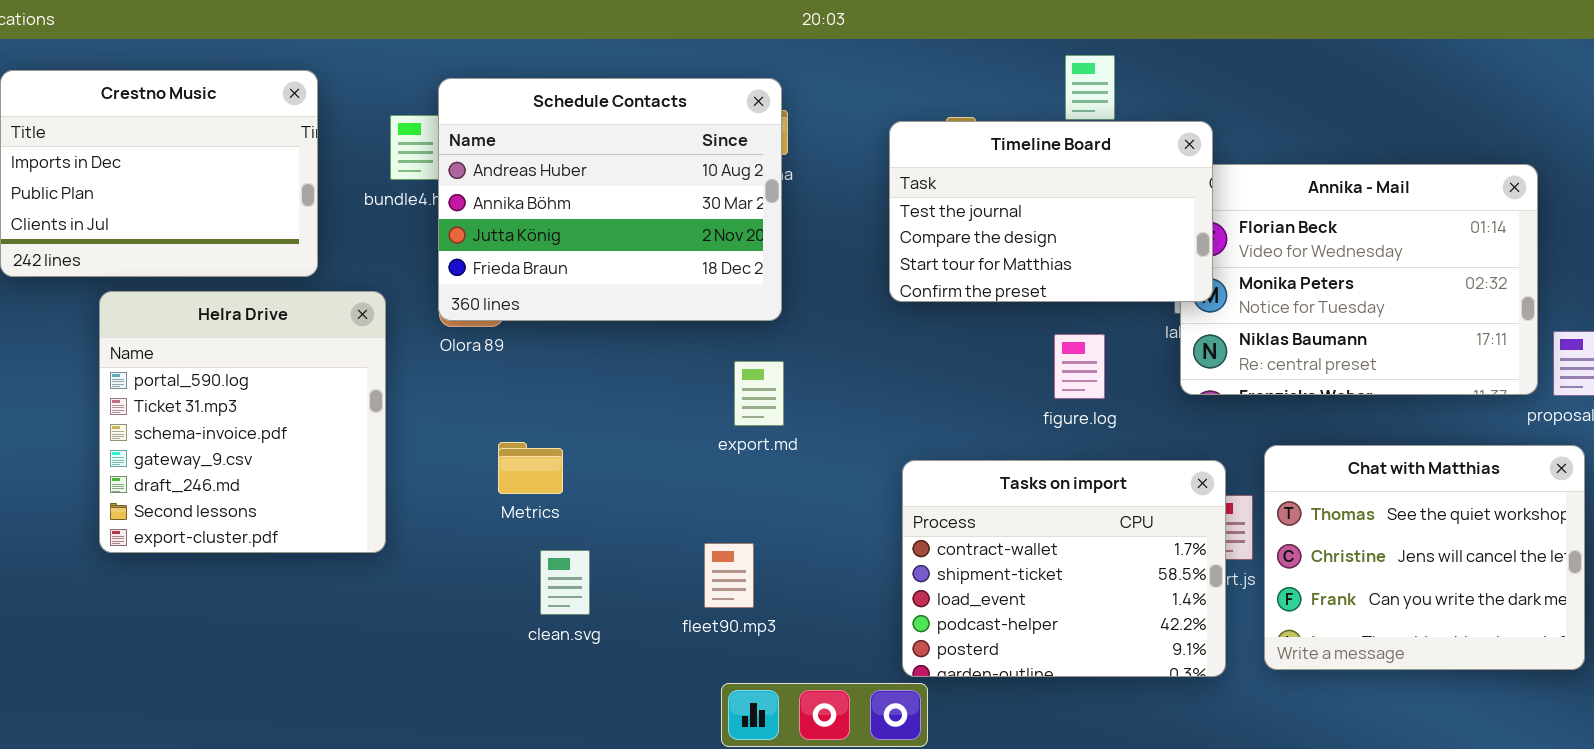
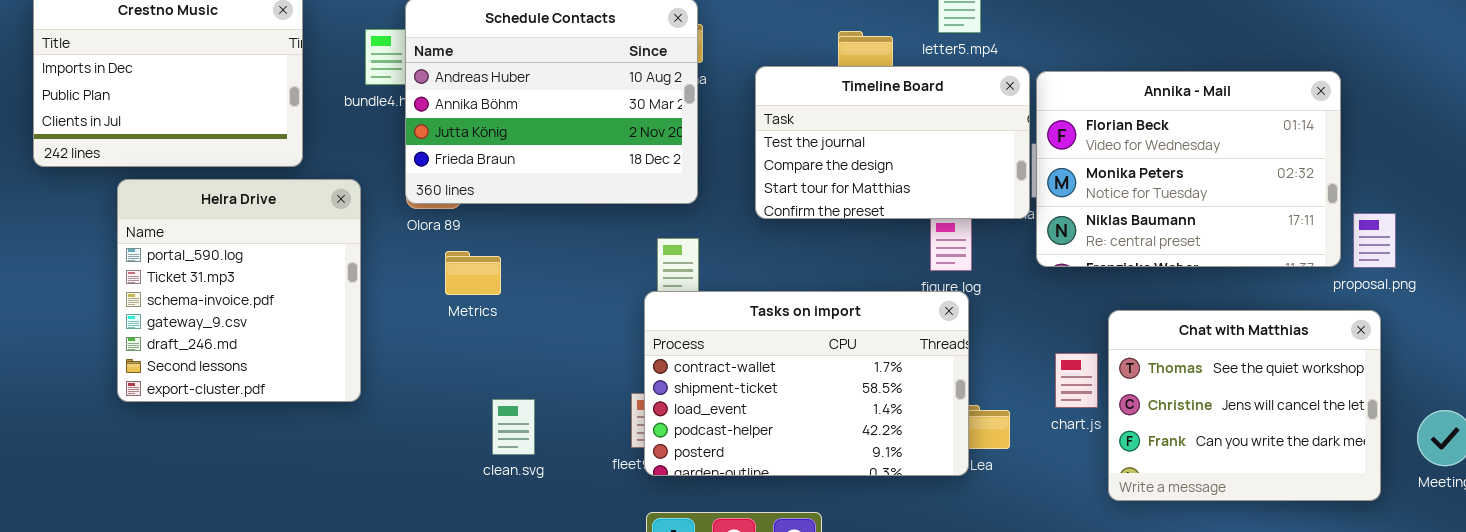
Timeline Board: [889,121,1213,302] -> [755,66,1030,219], moved
Metrics: [498,442,563,494] -> [445,251,501,295], moved
Tasks on import: [902,460,1226,677] -> [644,291,969,476], moved, resized

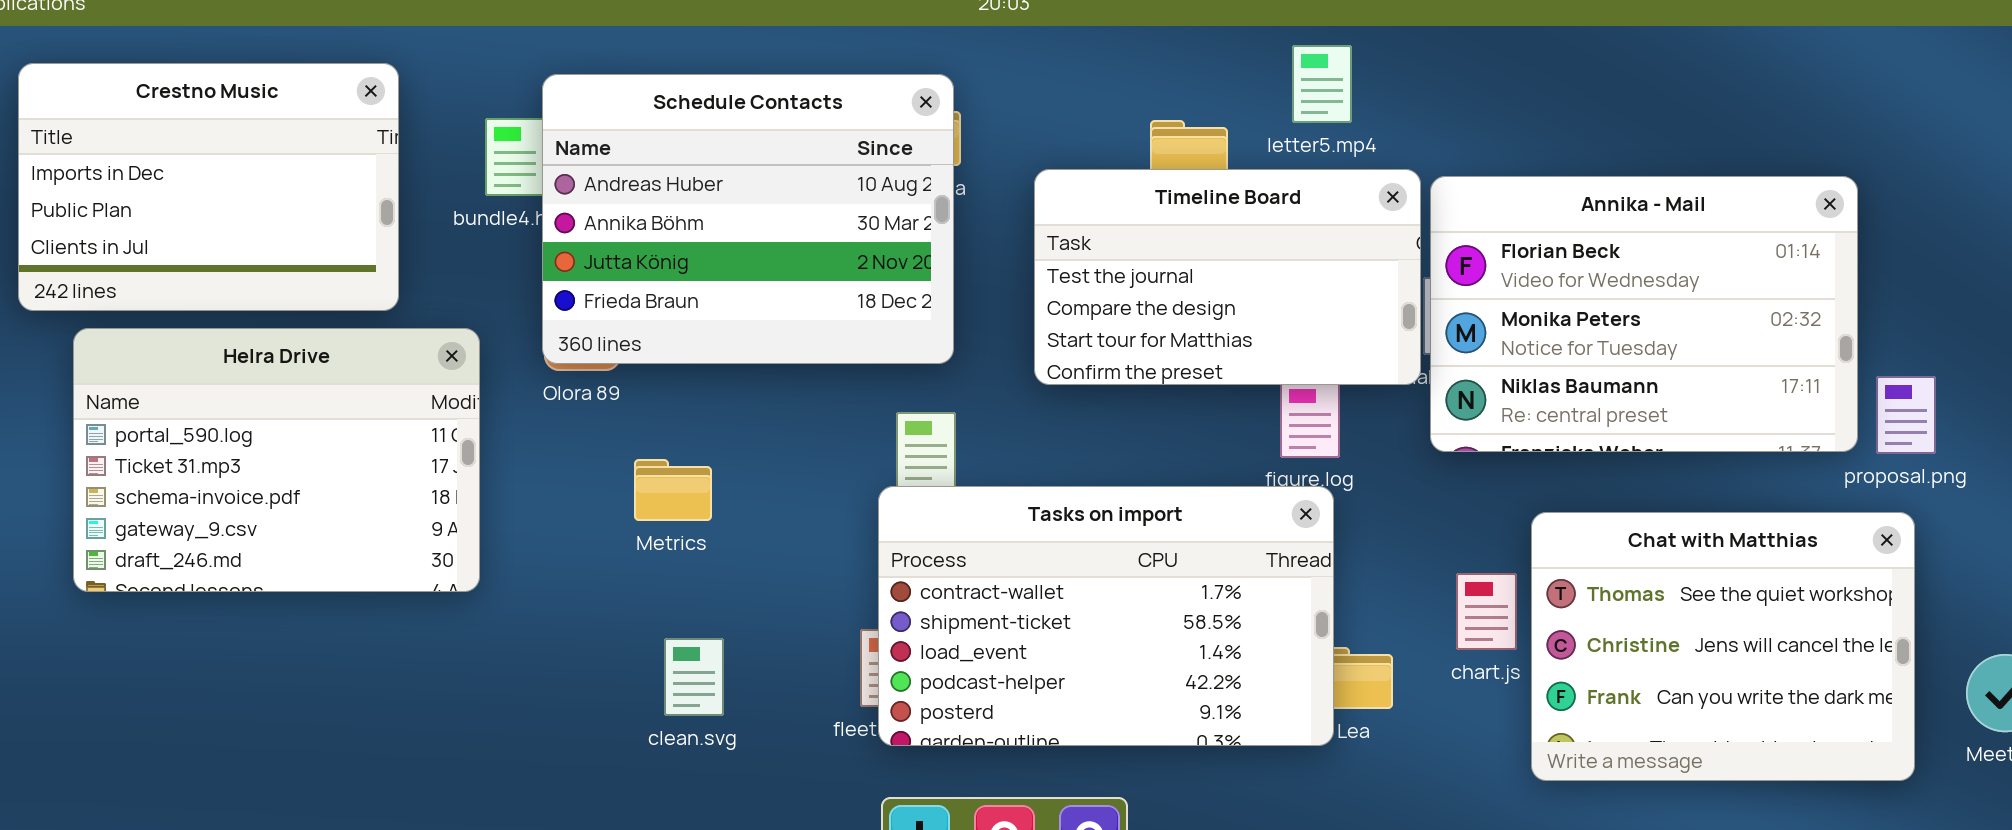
Helra Drive: [117,179,361,402] -> [73,328,480,592], resized
Metrics: [445,251,501,295] -> [634,459,712,521], moved

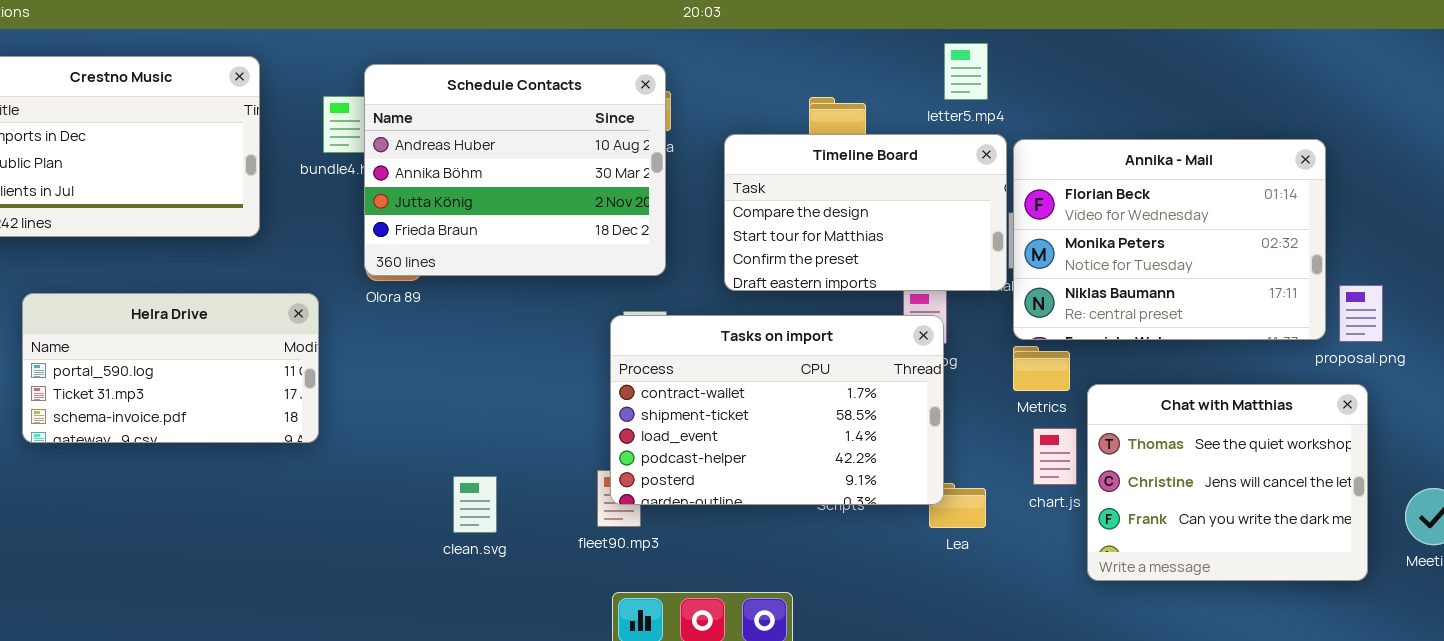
letter5.mp4: [1292,45,1352,123] -> [944,43,988,100], moved
Timeline Board: [1034,169,1421,385] -> [724,134,1007,291], scrolled down 1 row
Helra Drive: [73,328,480,592] -> [22,293,319,443], resized
Metrics: [634,459,712,521] -> [1013,346,1070,391], moved
Tasks on import: [878,486,1334,746] -> [610,315,944,505], moved

